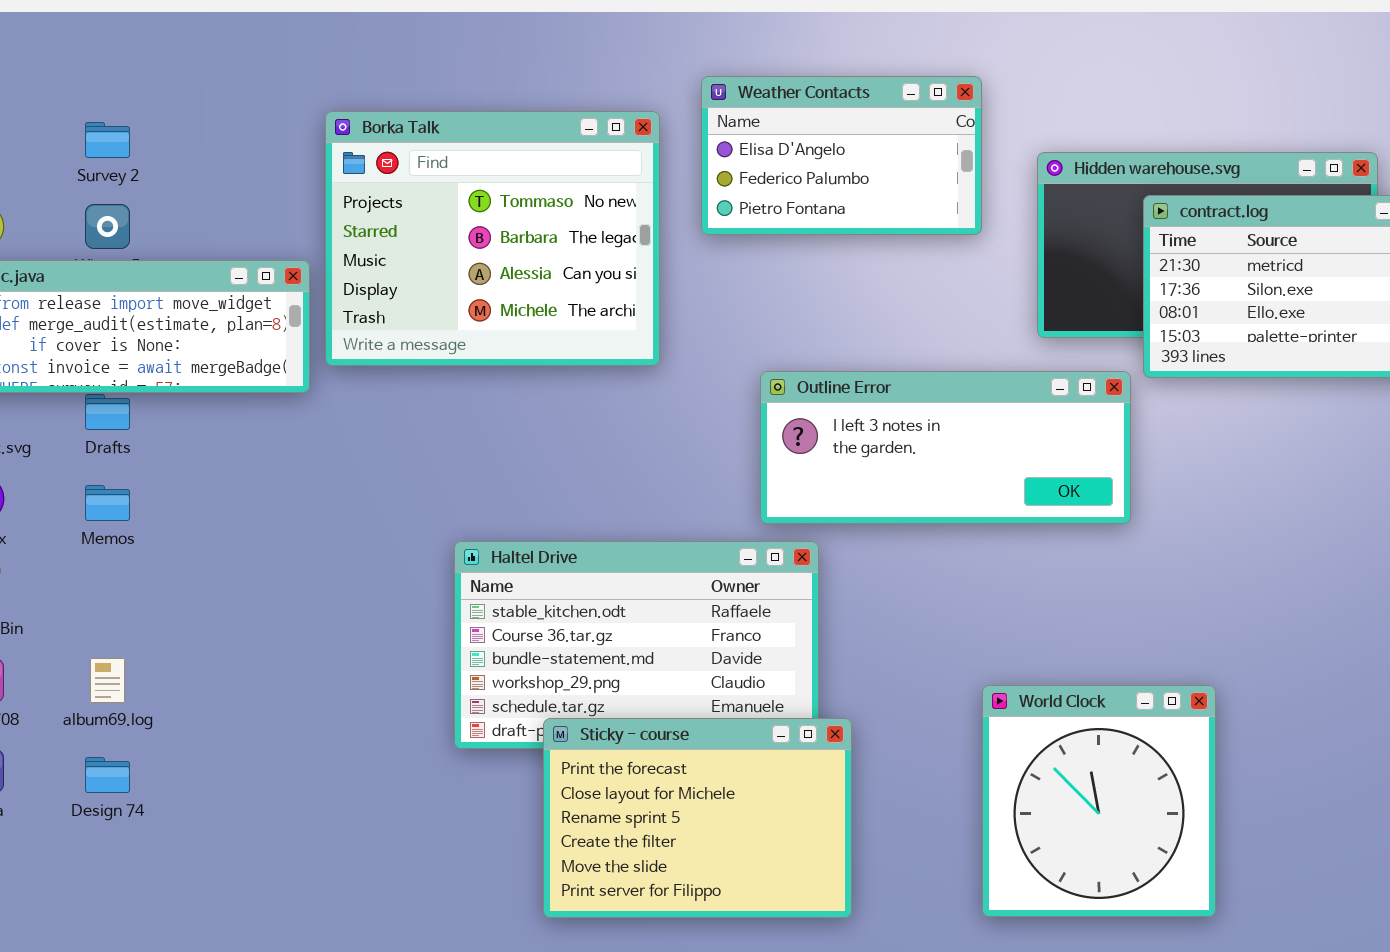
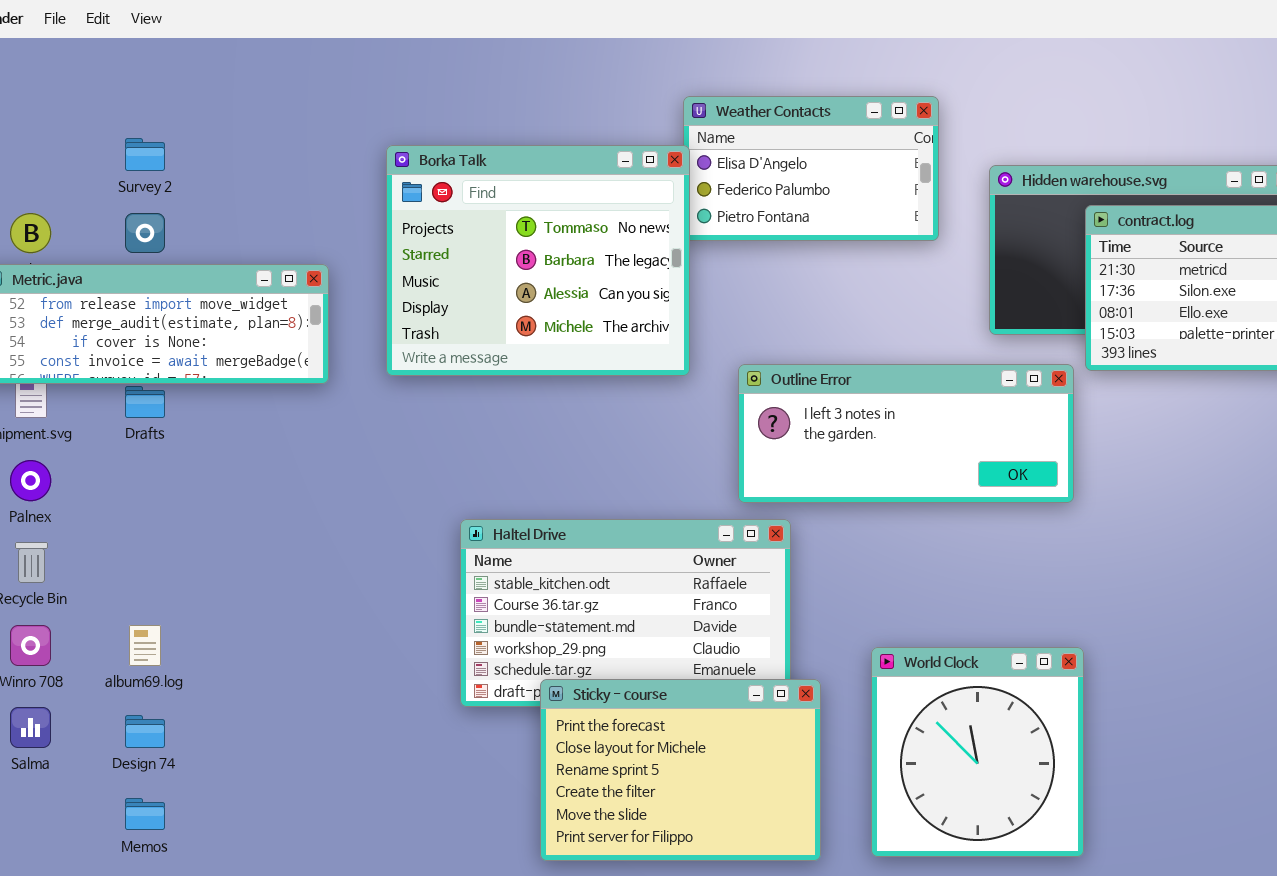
Borka Talk: [325,111,660,366] -> [386,145,690,376], moved
Memos: [85,485,130,521] -> [125,798,165,830], moved
World Clock: [982,685,1216,917] -> [871,647,1084,857], moved

